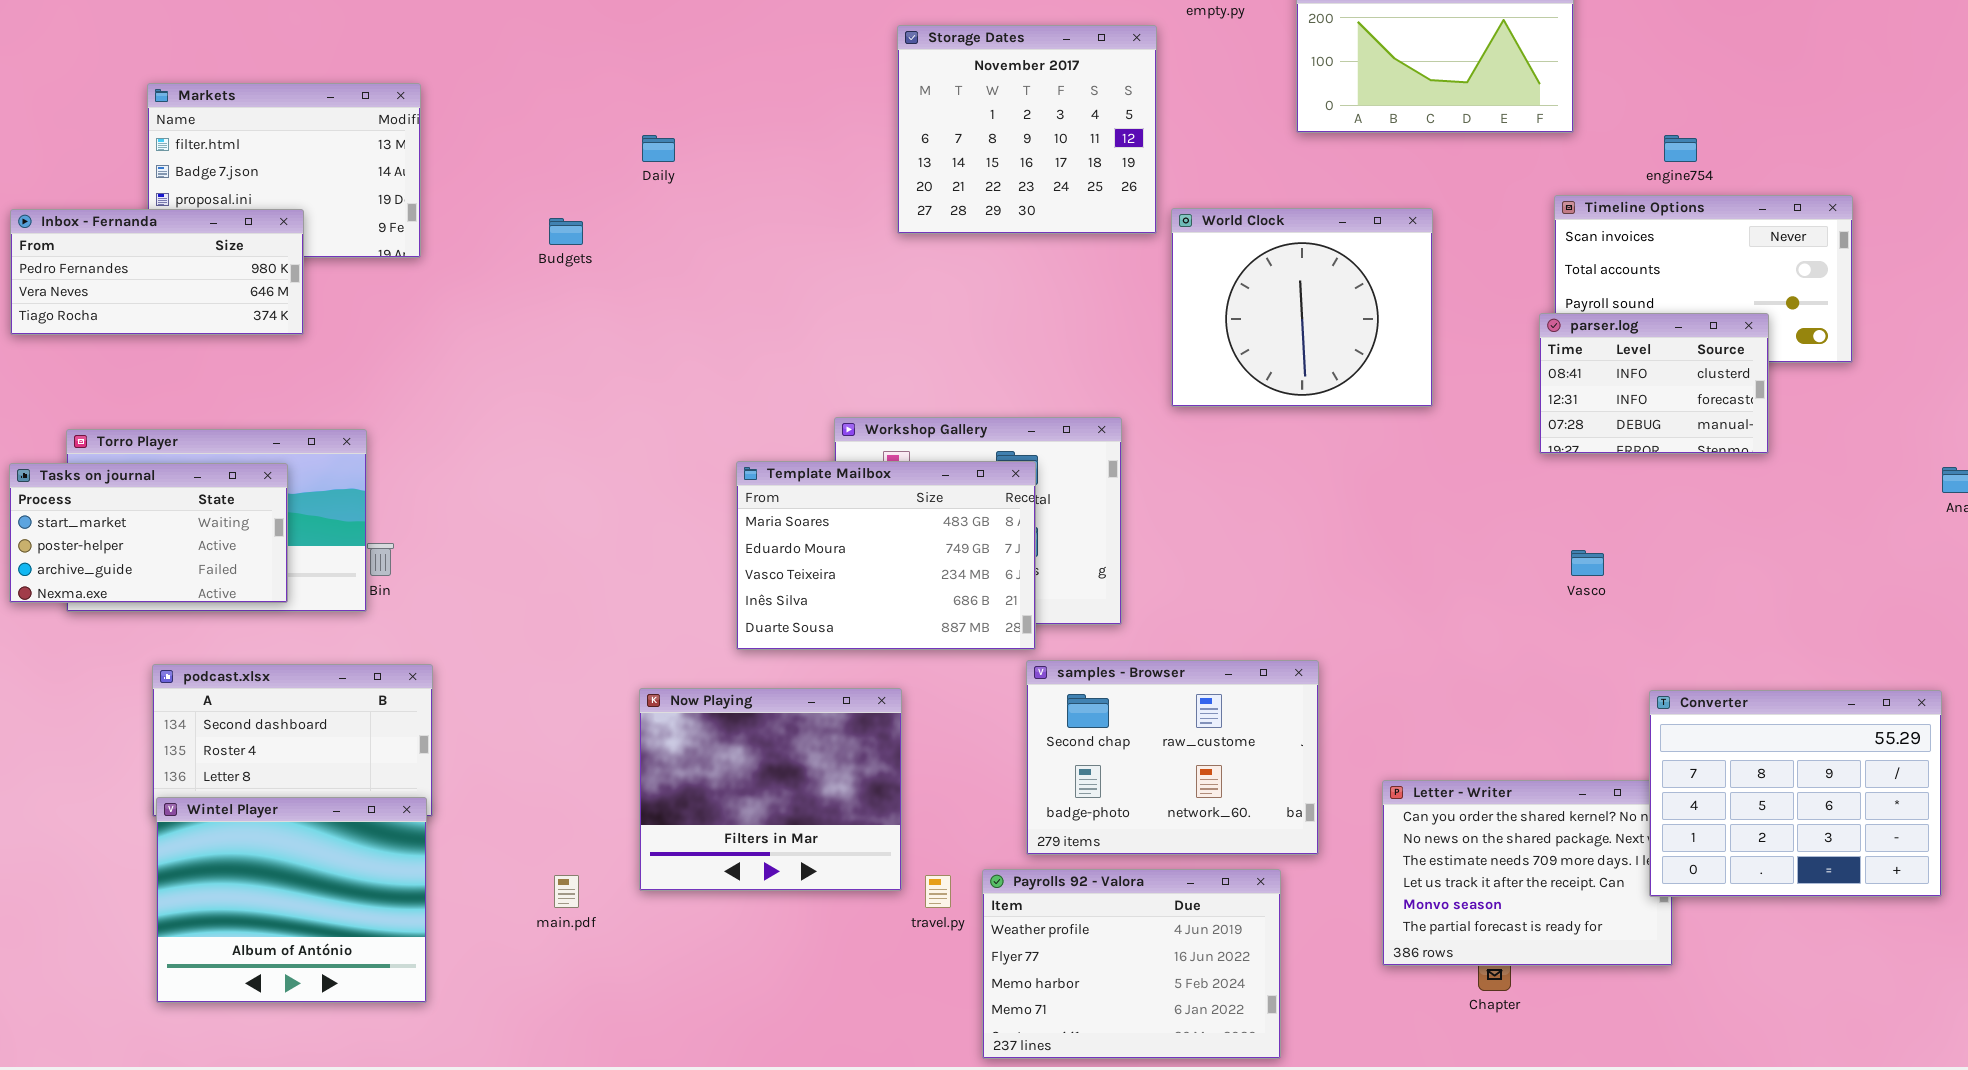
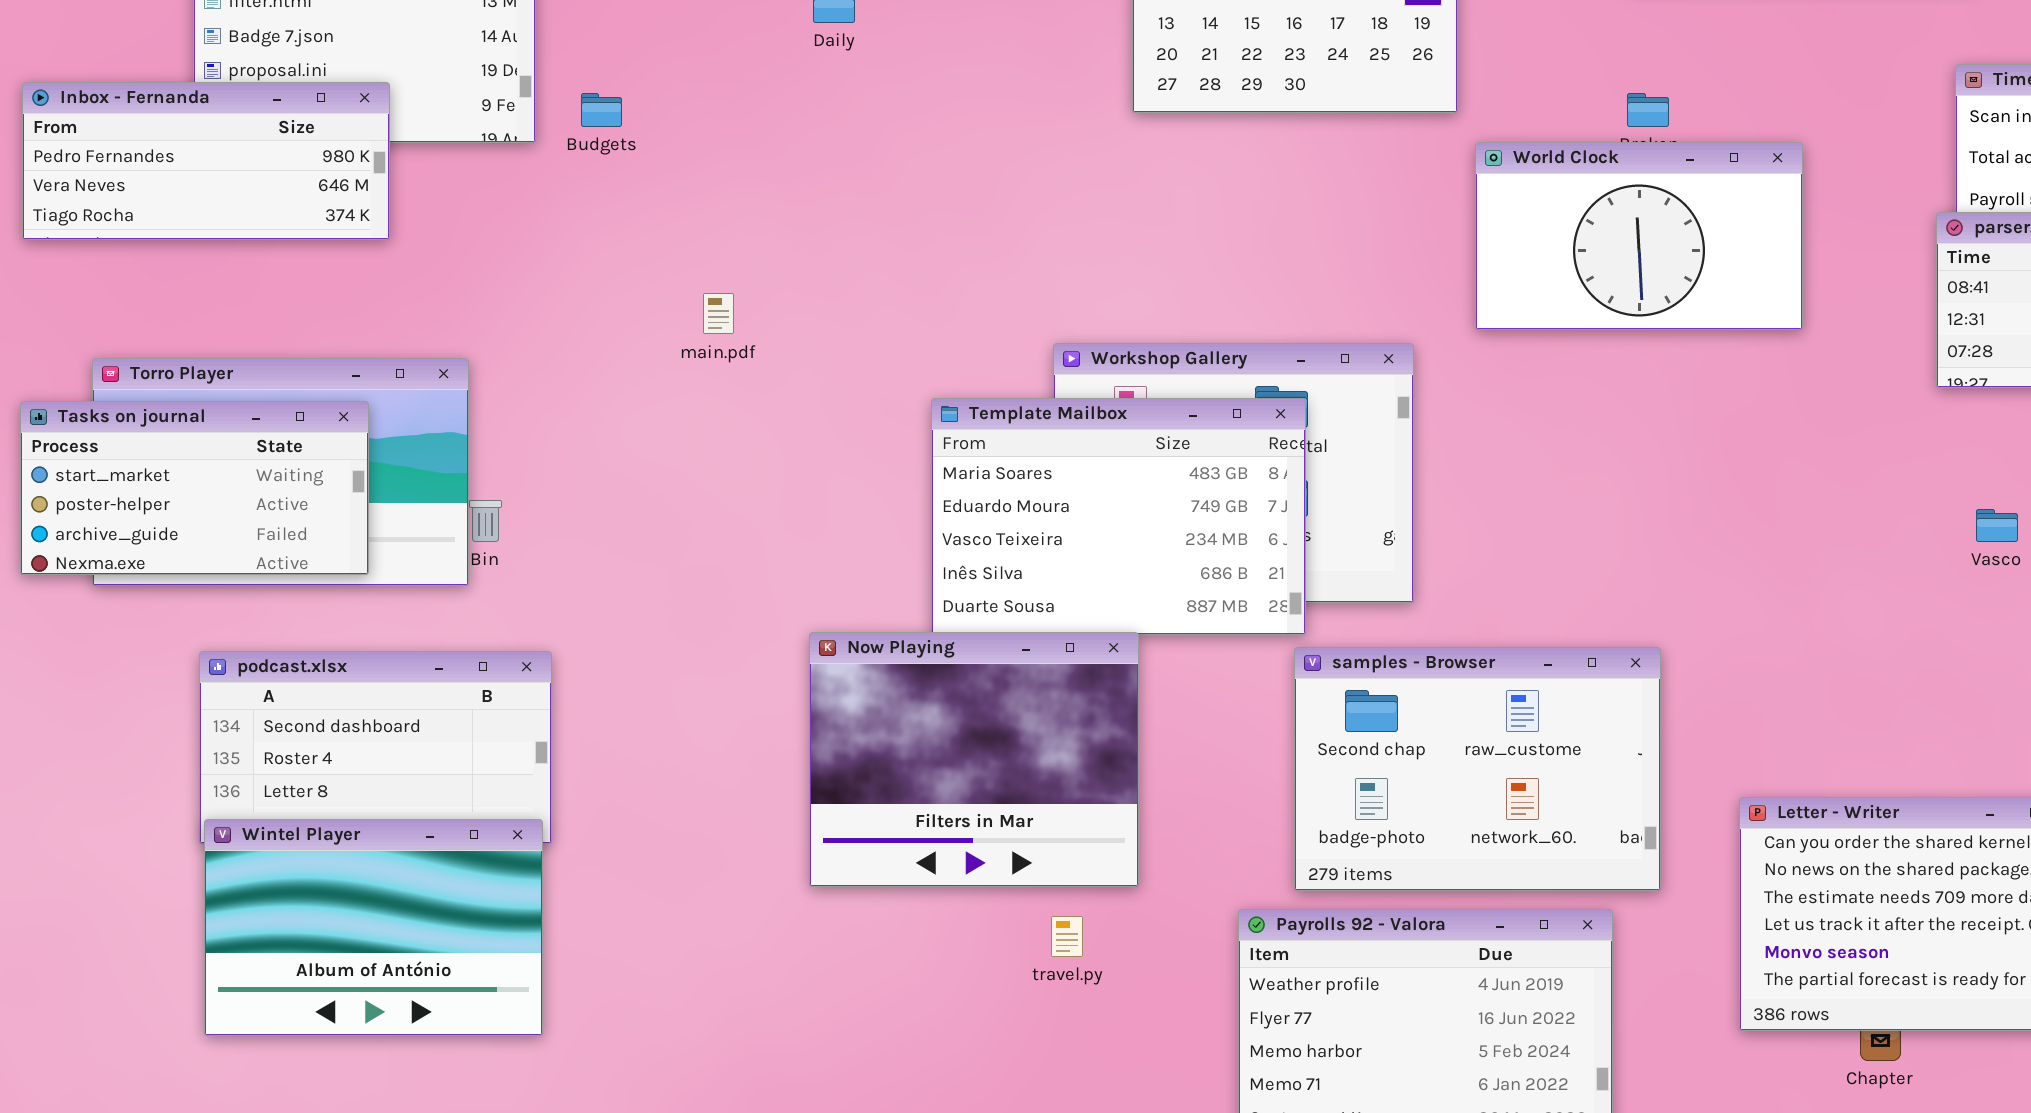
World Clock: [1171,208,1433,407] -> [1475,142,1803,330], resized
Budgets: [549,218,583,245] -> [581,93,622,127], moved
Now Playing: [639,688,902,891] -> [809,632,1139,887], moved
Wintel Player: [156,797,427,1003] -> [204,819,543,1036], resized
main.pdf: [554,875,579,908] -> [703,293,734,334], moved
travel.py: [925,875,951,908] -> [1051,916,1083,957], moved

